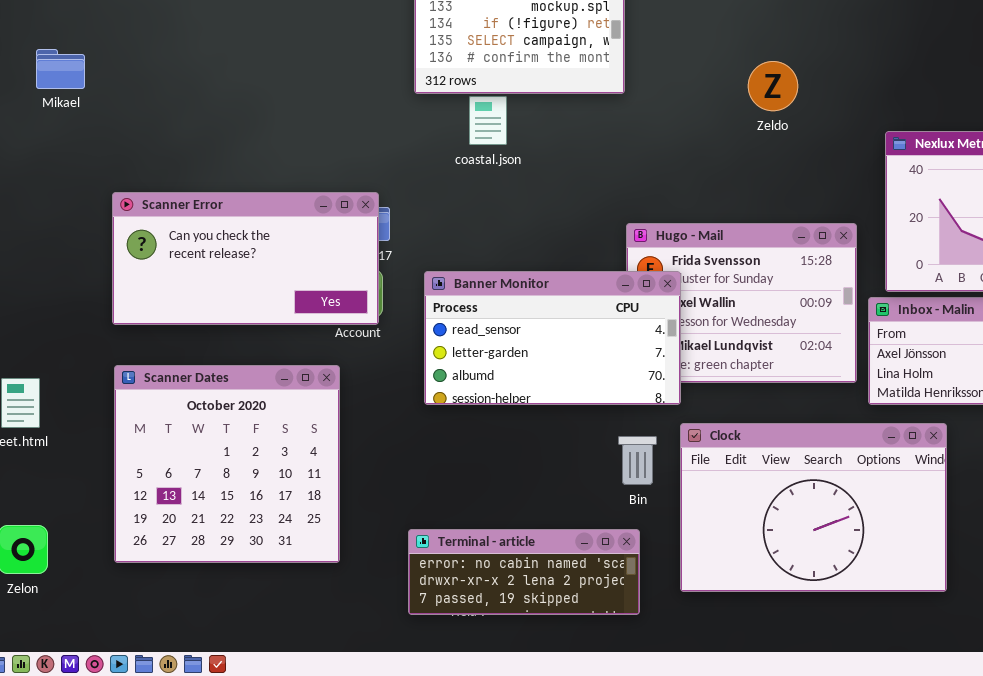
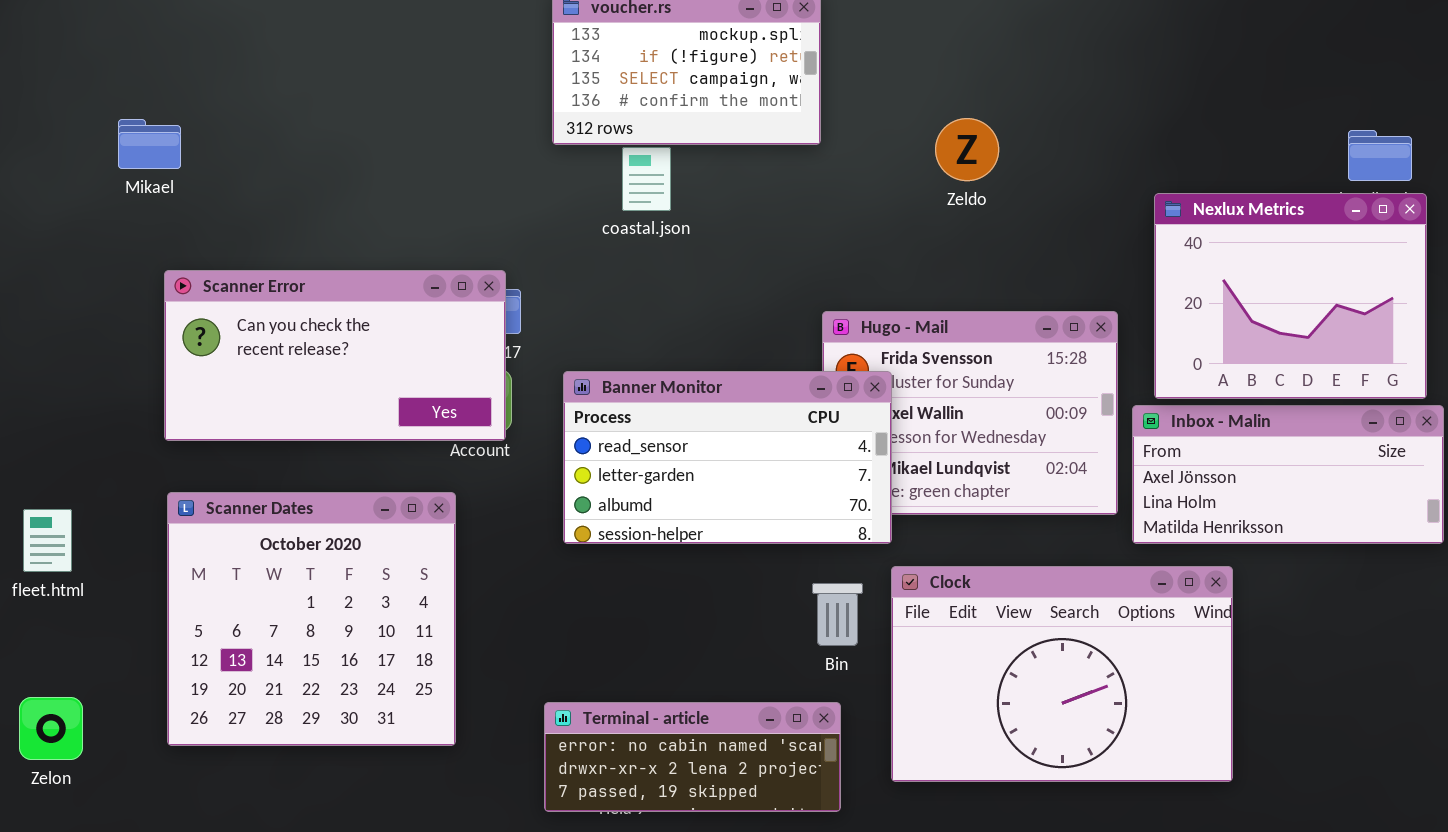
Mikael: [36,49,85,89] -> [118,119,181,169], moved
Zeldo: [748,61,798,111] -> [935,118,999,181], moved

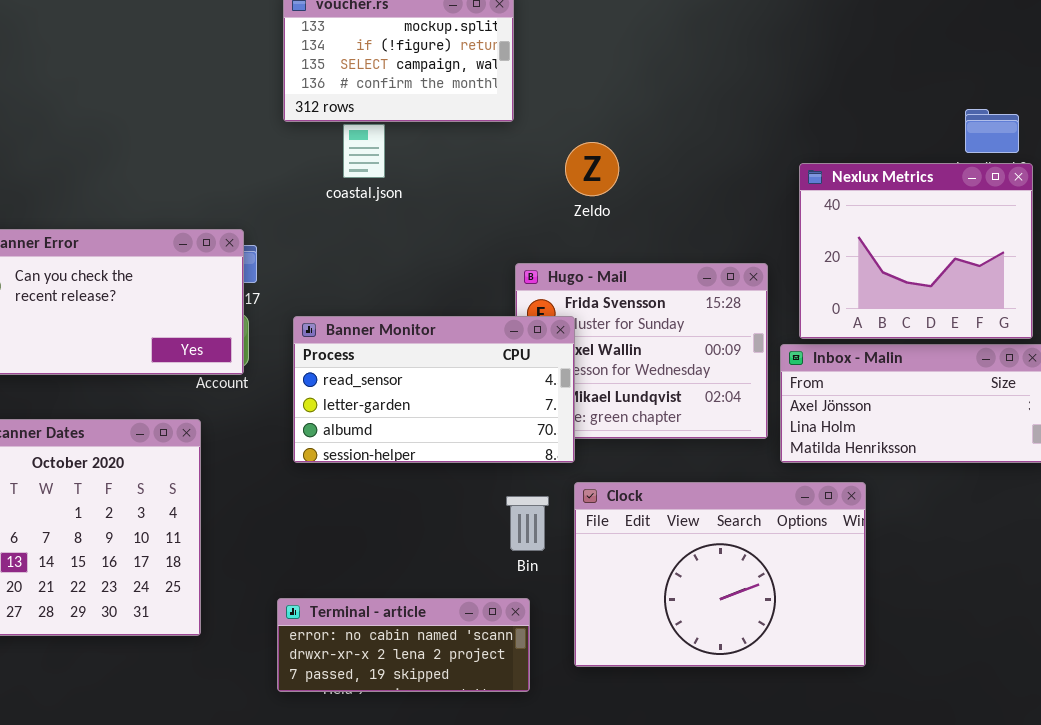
Zeldo: [935,118,999,181] -> [565,142,619,196], moved

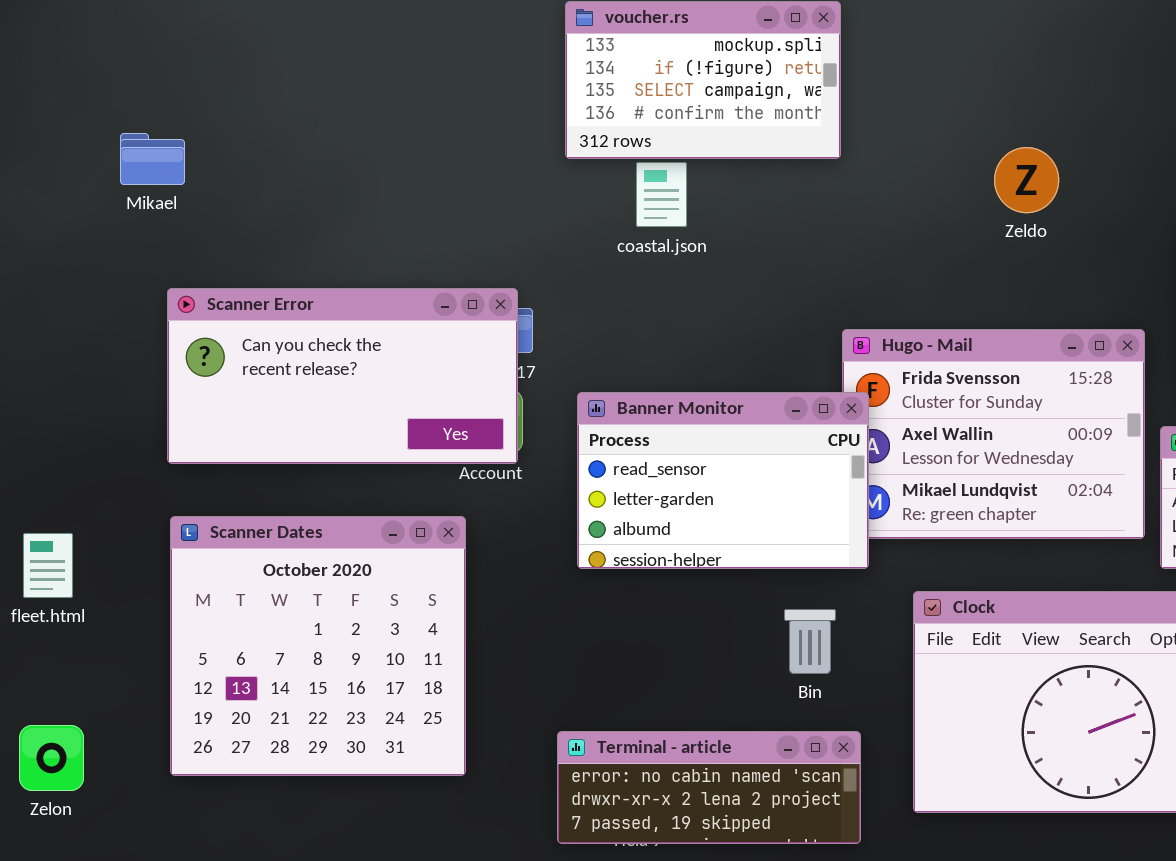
Zeldo: [565,142,619,196] -> [994,147,1059,213], moved
Banner Monitor: [293,316,575,463] -> [577,392,869,569], resized
Bin: [506,496,549,551] -> [784,609,836,674], moved

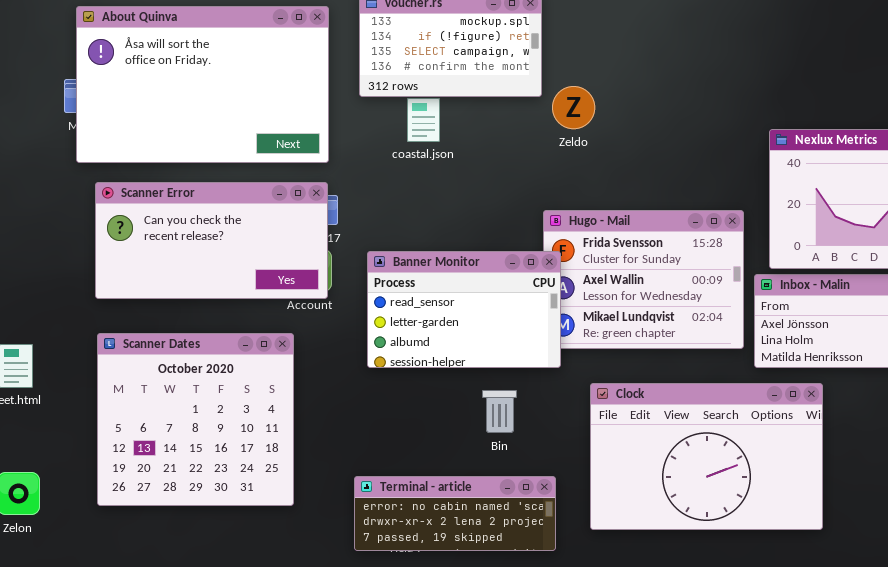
About Quinva: none -> [76,6,329,163], opened
Zeldo: [994,147,1059,213] -> [552,86,595,129], moved
Bin: [784,609,836,674] -> [482,390,517,433], moved

